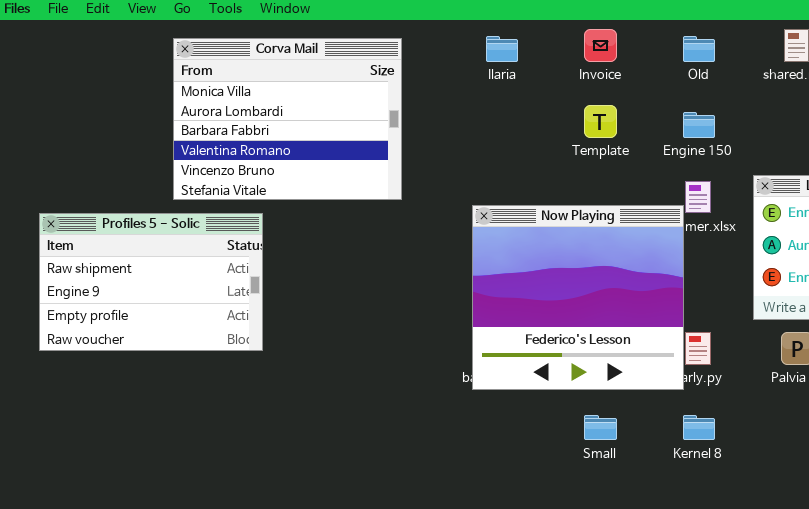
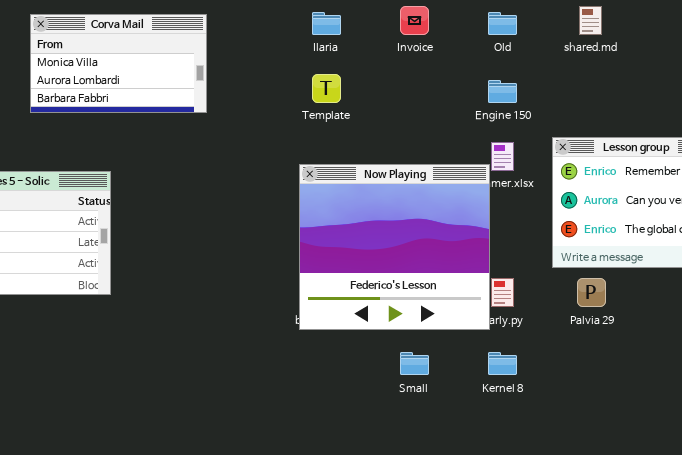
Corva Mail: [173,38,402,200] -> [30,14,207,113], resized
Template: [584,105,617,138] -> [312,74,341,103], moved

